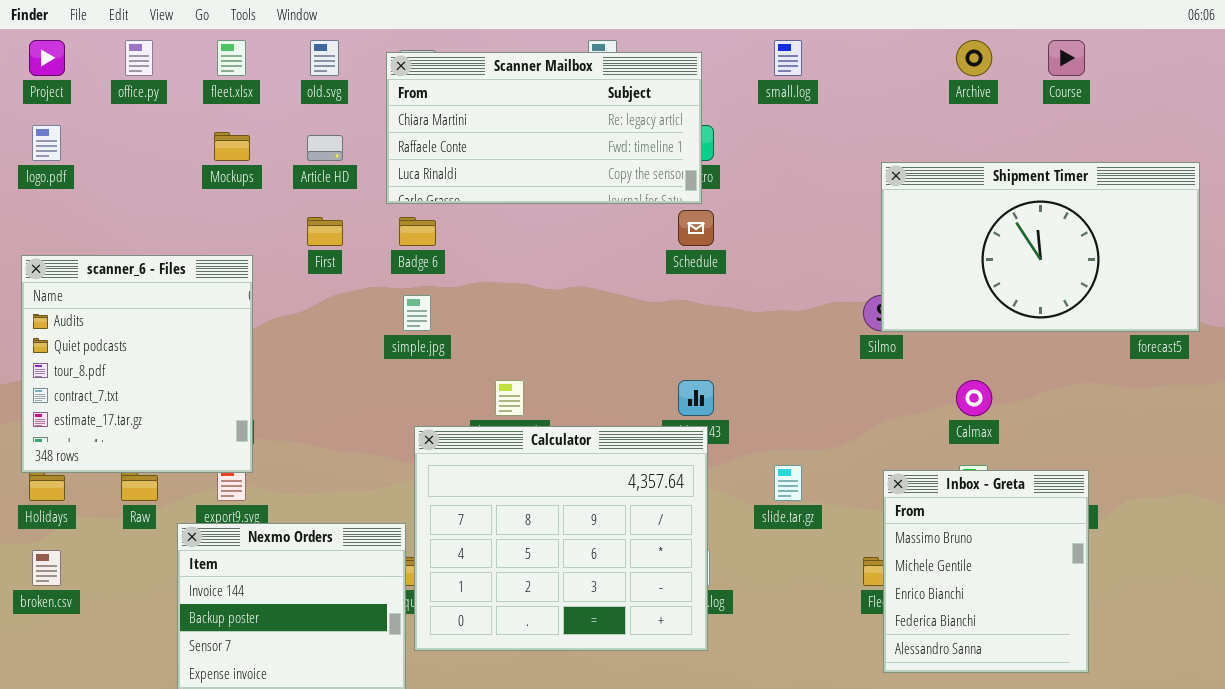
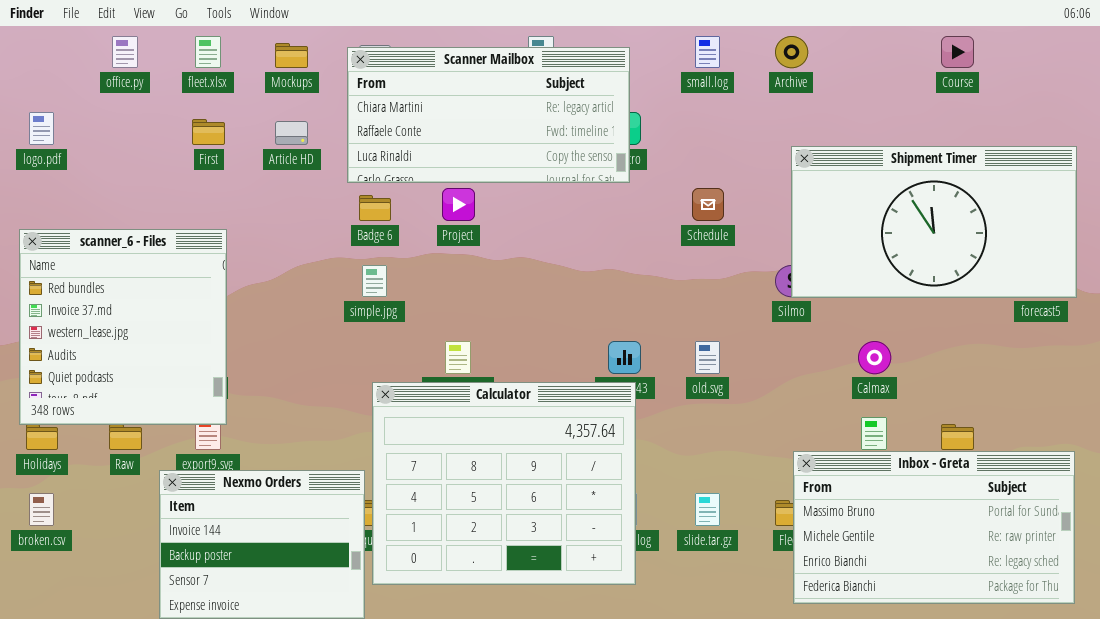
Project: [29,40,65,76] -> [442,188,475,221], moved
old.svg: [310,40,339,76] -> [695,341,720,374], moved
Archive: [956,40,992,76] -> [775,36,808,68], moved
Mockups: [214,132,250,161] -> [275,43,308,68], moved
Schedule: [678,210,714,246] -> [692,188,724,221], moved
First: [307,217,343,246] -> [192,119,225,145], moved
scanner_6 - Files: [21,255,253,473] -> [19,229,227,425], scrolled up 3 rows
slide.tar.gz: [774,465,802,501] -> [695,493,720,526], moved
Inbox - Greta: [883,470,1089,673] -> [793,451,1075,604], resized

